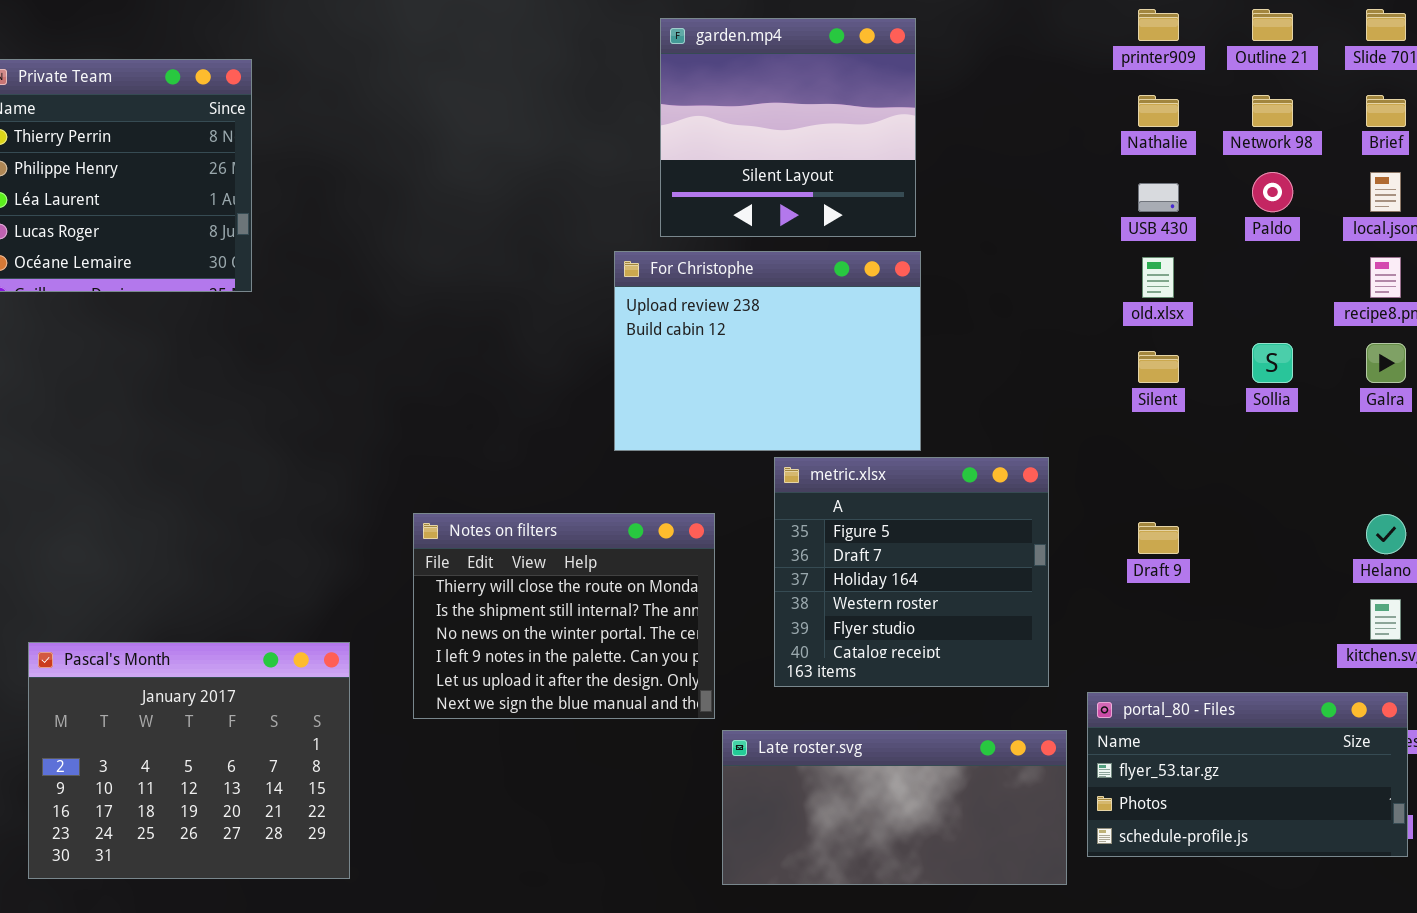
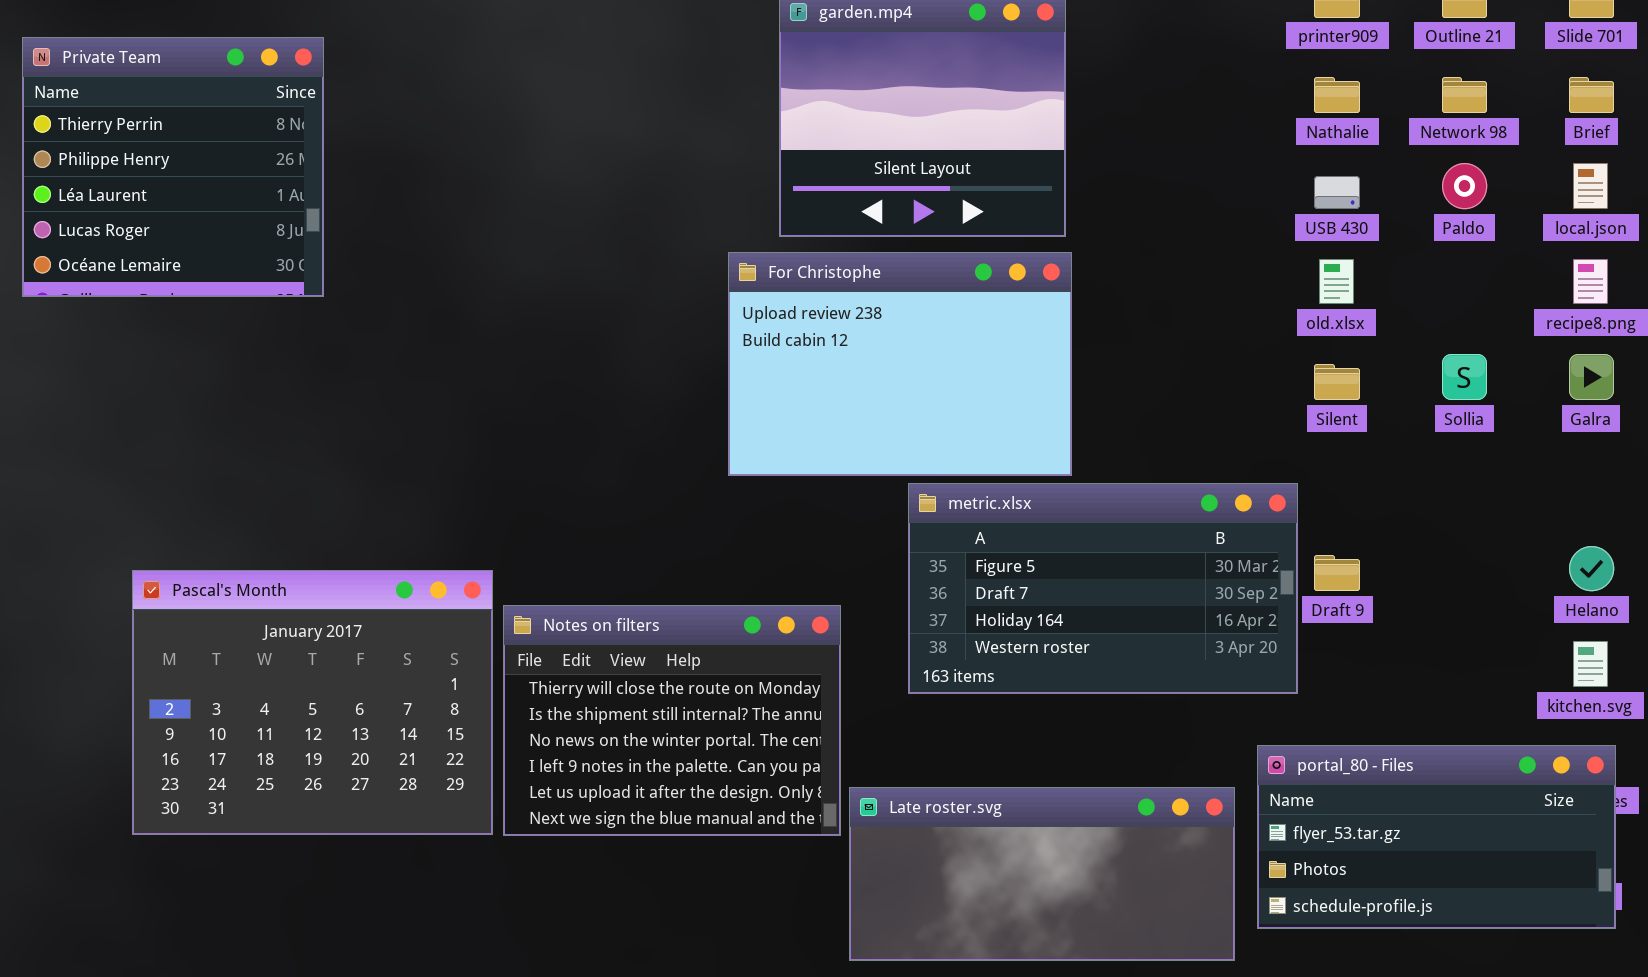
metric.xlsx: [774,457,1049,687] -> [908,483,1298,694], resized
Notes on filters: [413,513,715,719] -> [503,605,841,836], moved
Pascal's Month: [28,642,350,879] -> [132,570,493,835], moved

